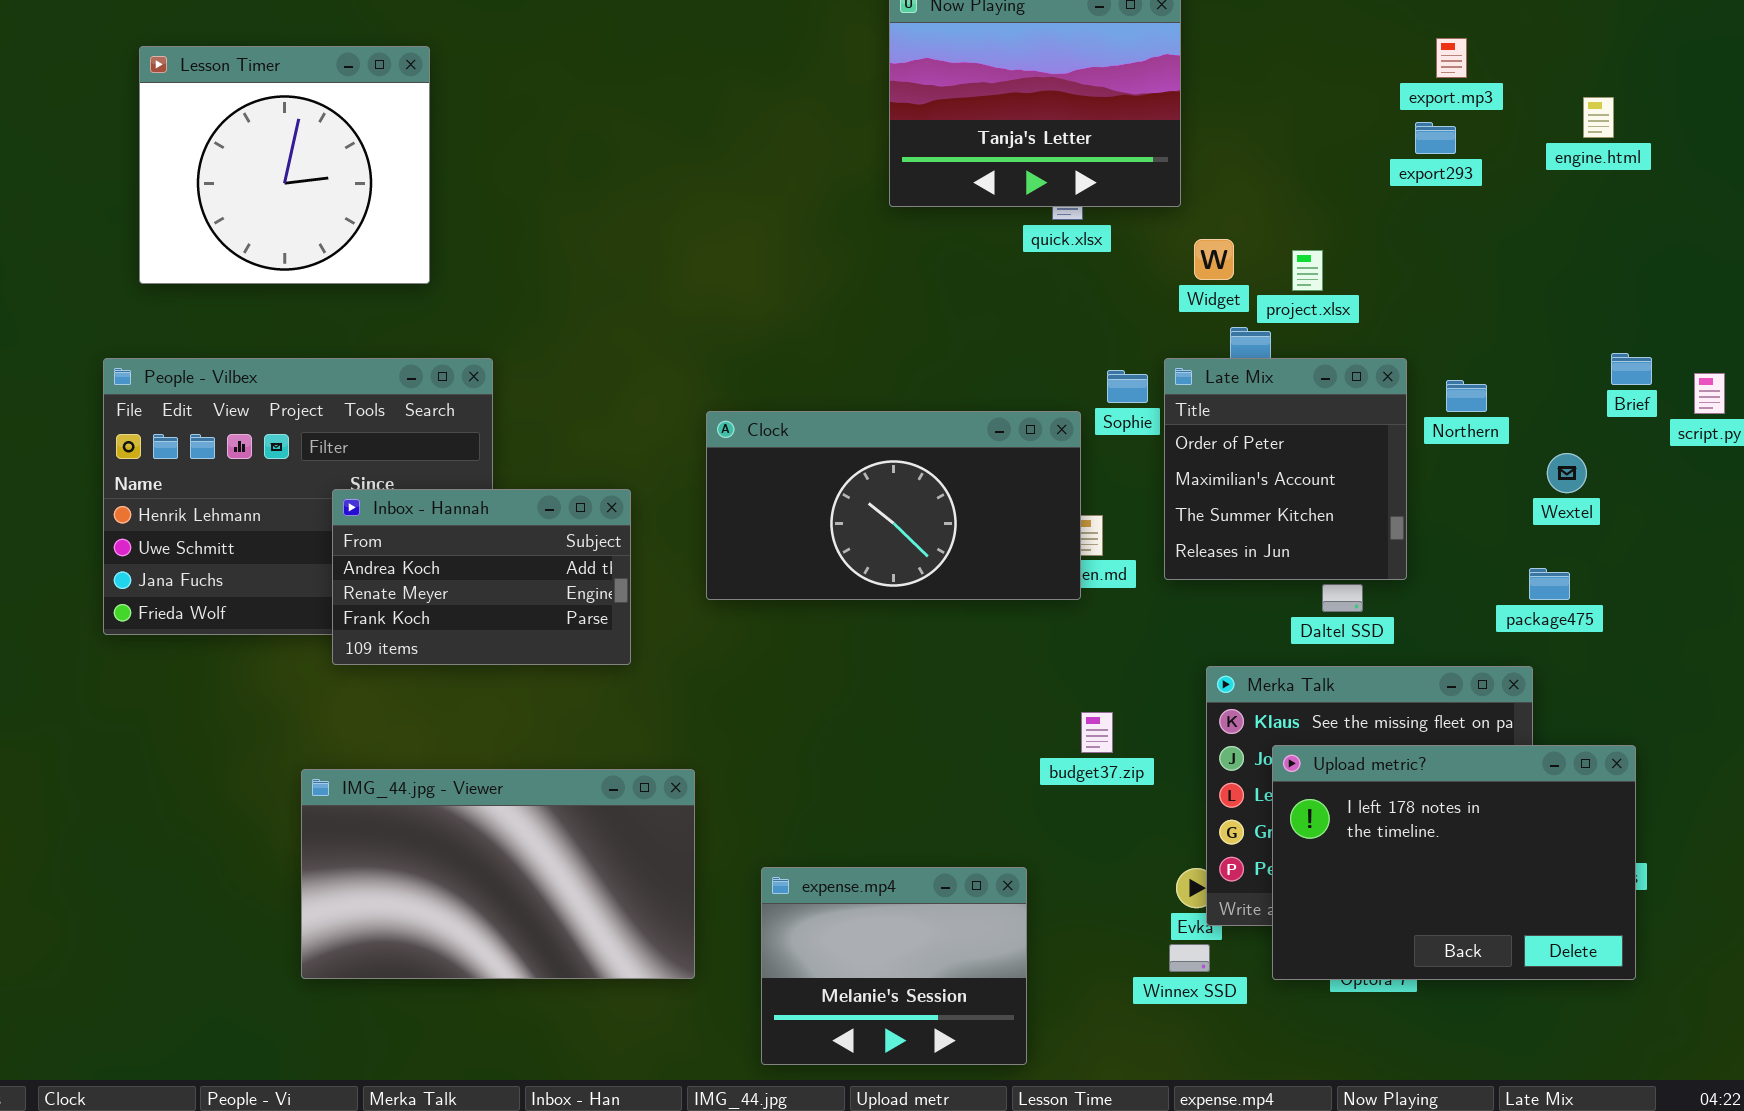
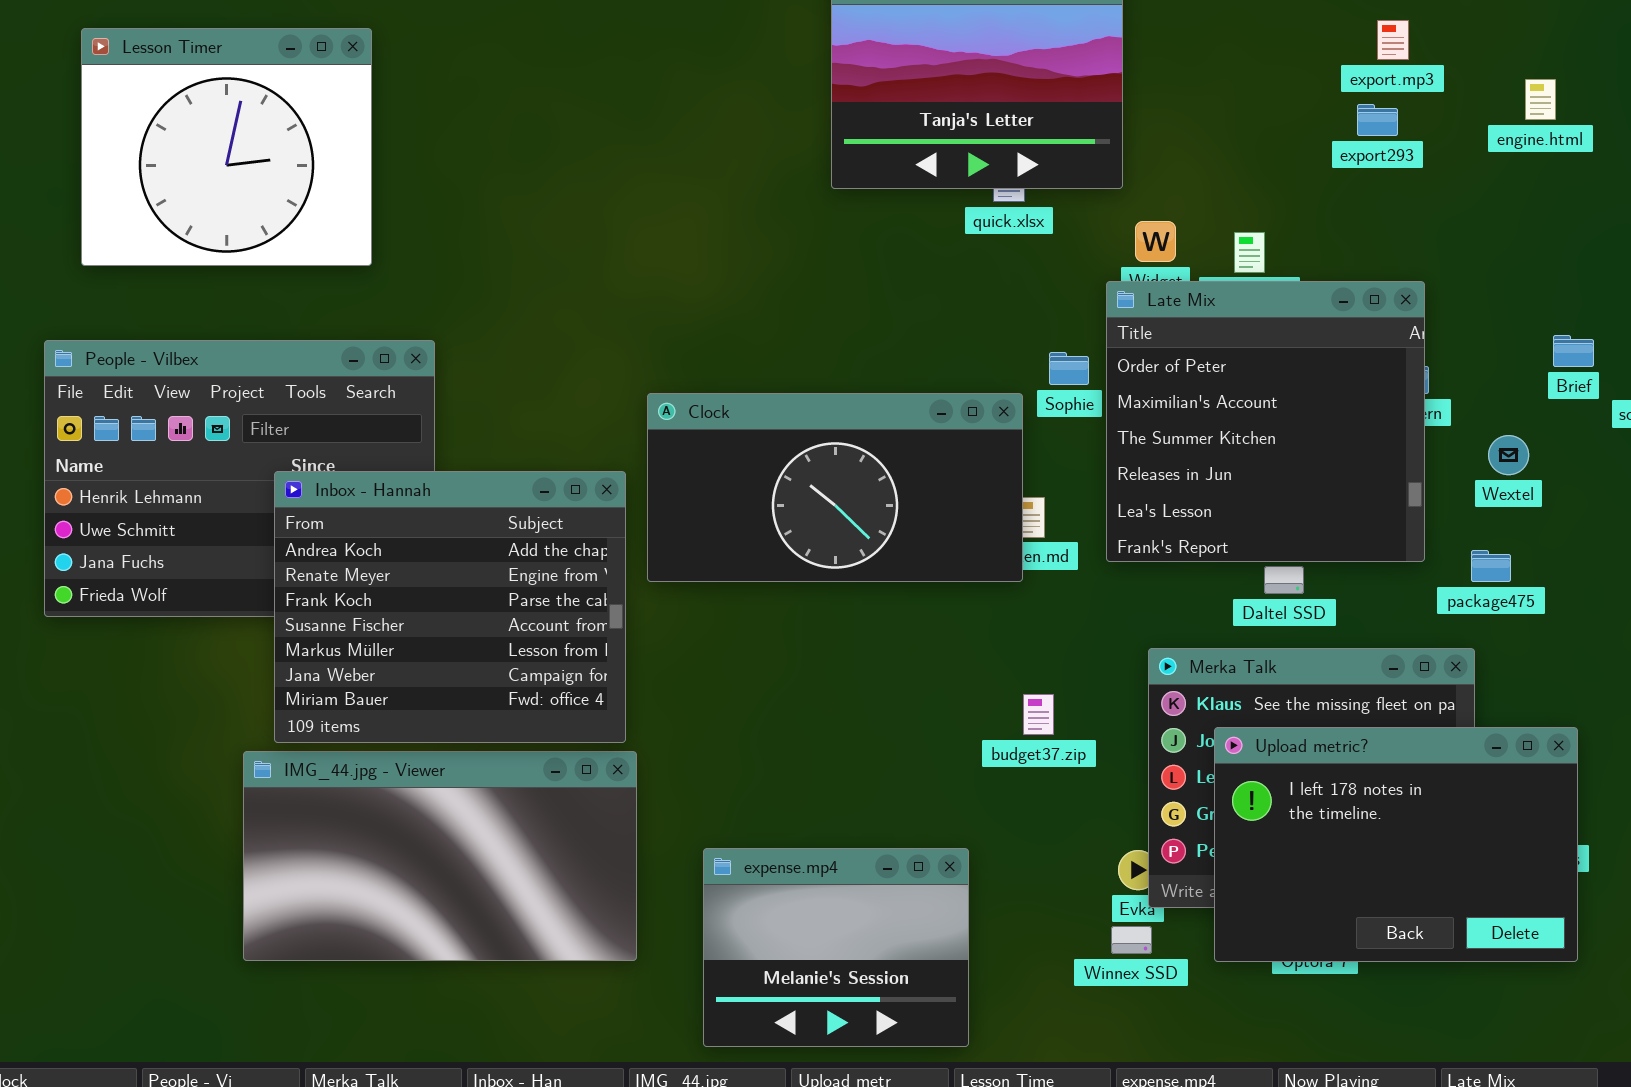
Late Mix: [1164,358,1407,580] -> [1106,281,1425,562], resized
Inbox - Hannah: [332,489,631,665] -> [274,471,626,743], resized

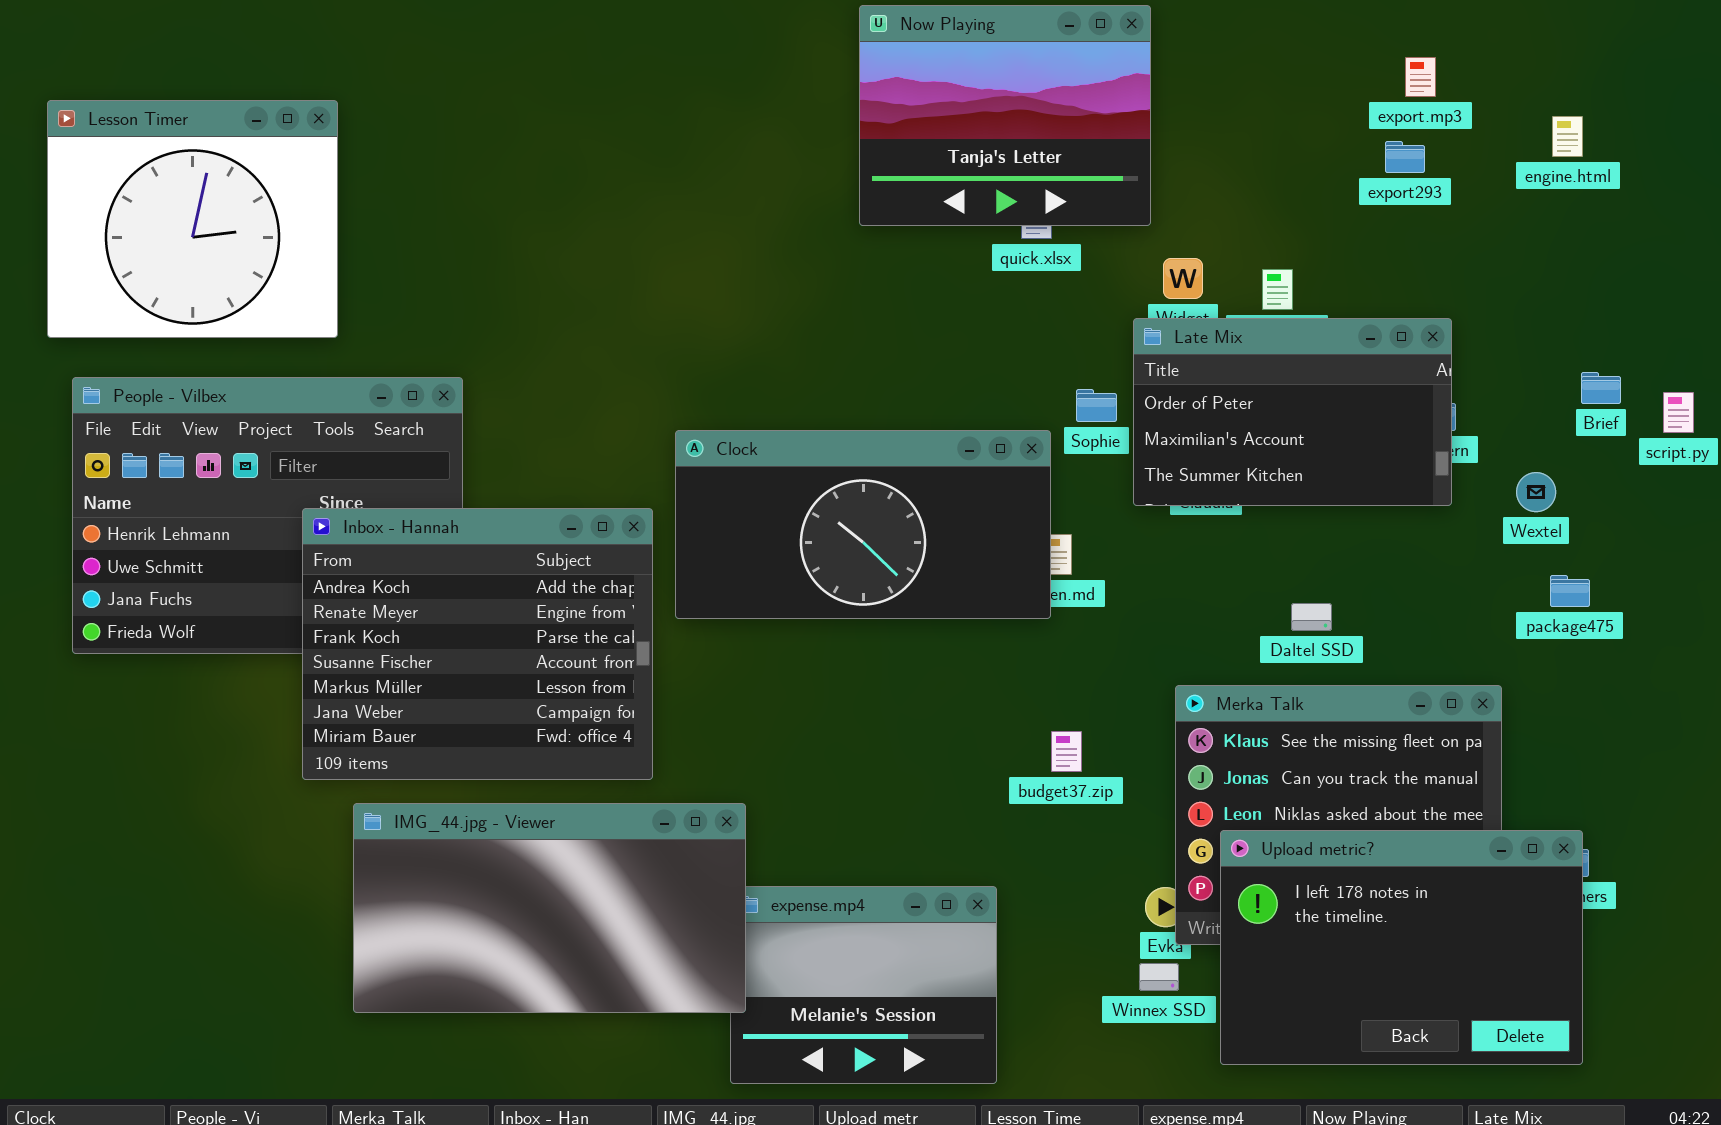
Lesson Timer: [81,28,372,266] -> [47,100,338,338], moved
Late Mix: [1106,281,1425,562] -> [1133,318,1452,506], resized
package475: [1471,550,1511,582] -> [1550,575,1590,607], moved
Upload metric?: [1214,727,1578,962] -> [1220,830,1583,1065], moved
IMG_44.jpg - Viewer: [243,751,637,961] -> [353,803,746,1013], moved

